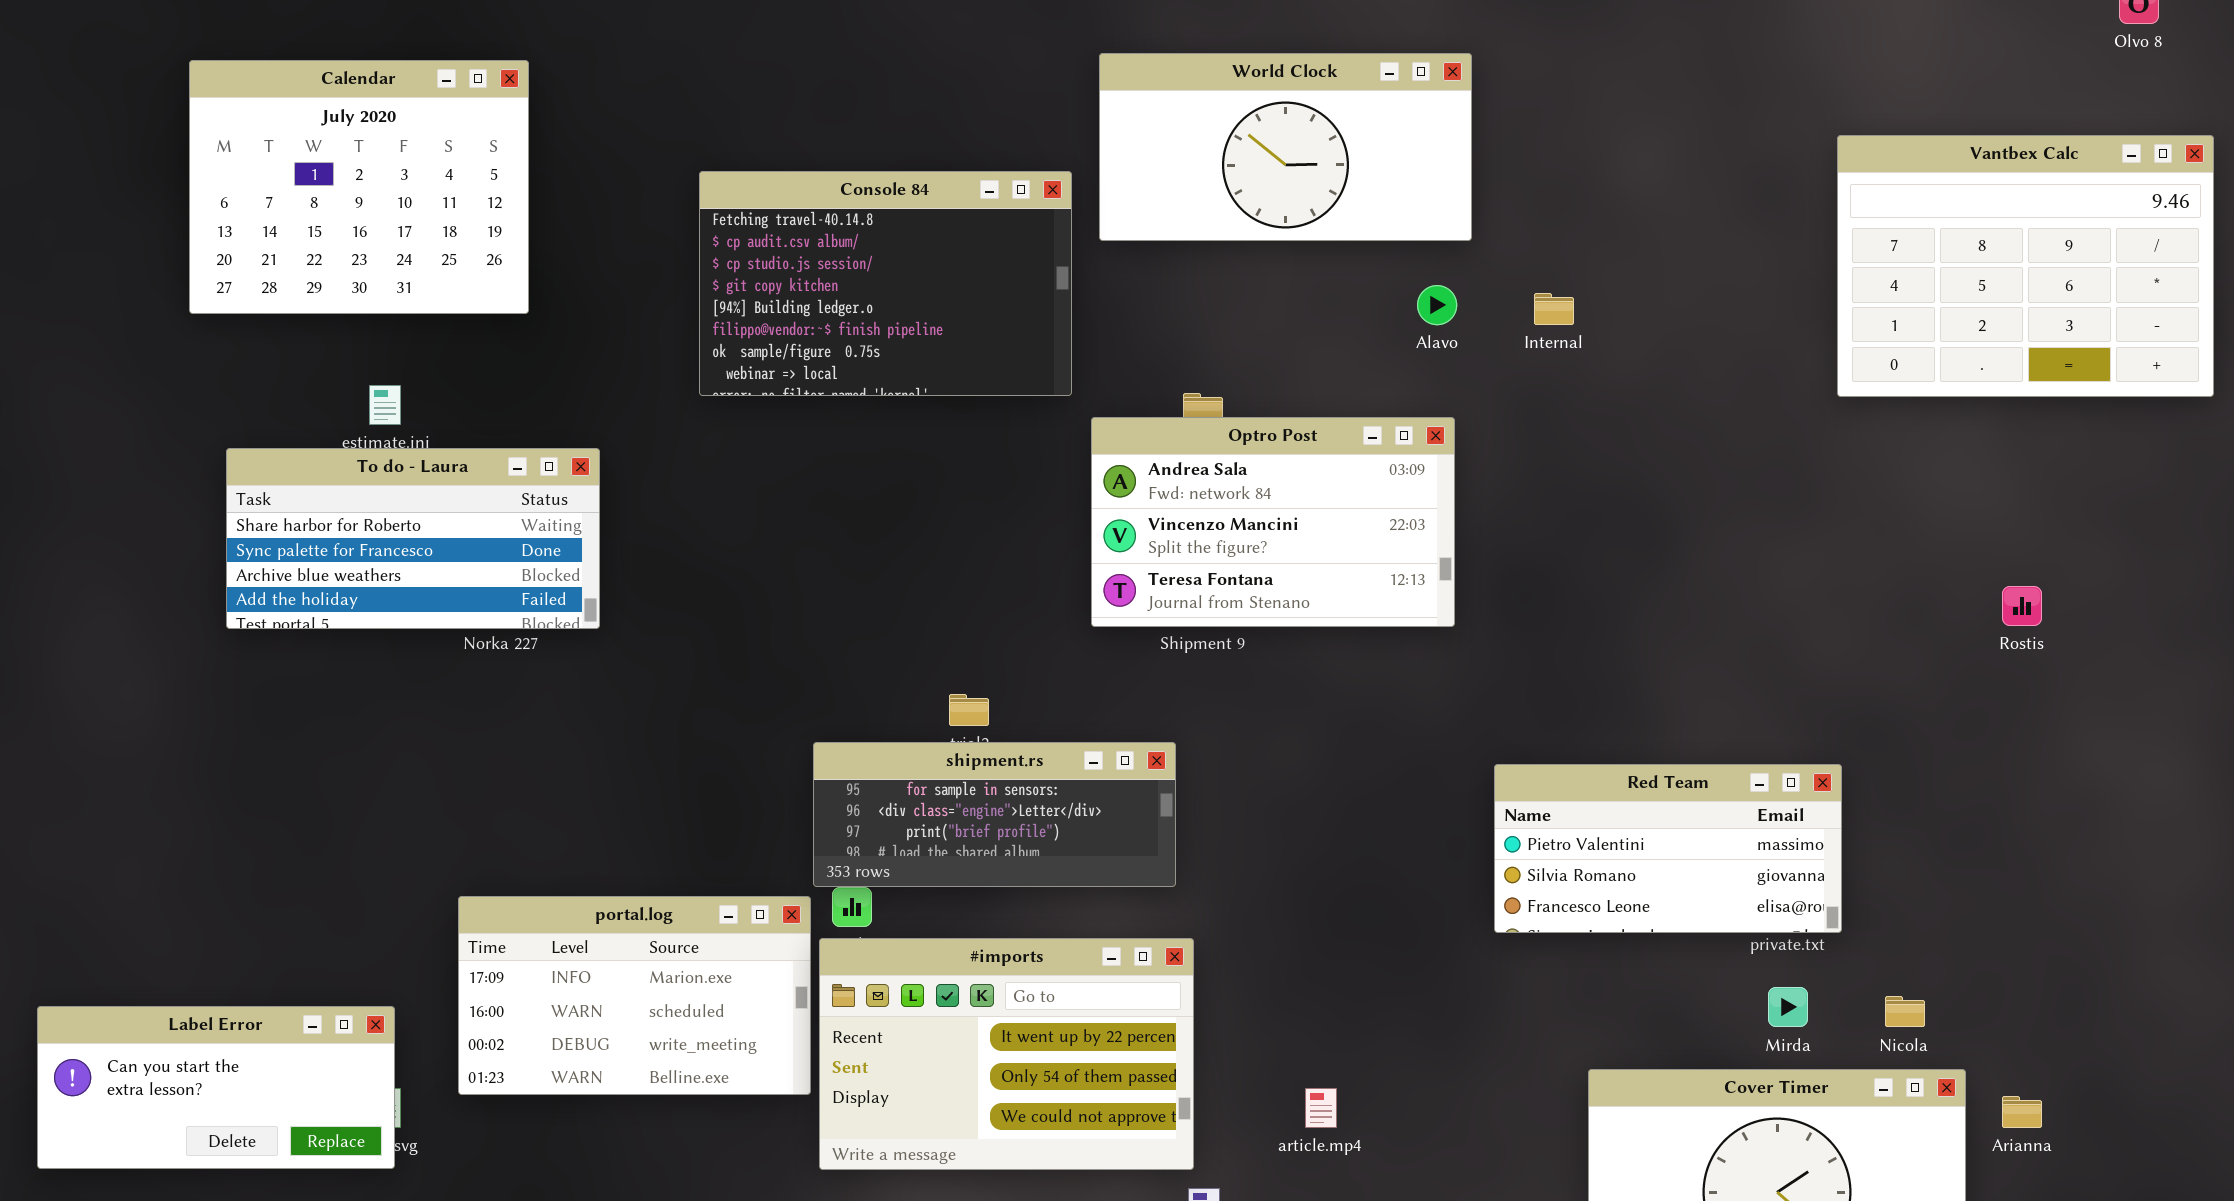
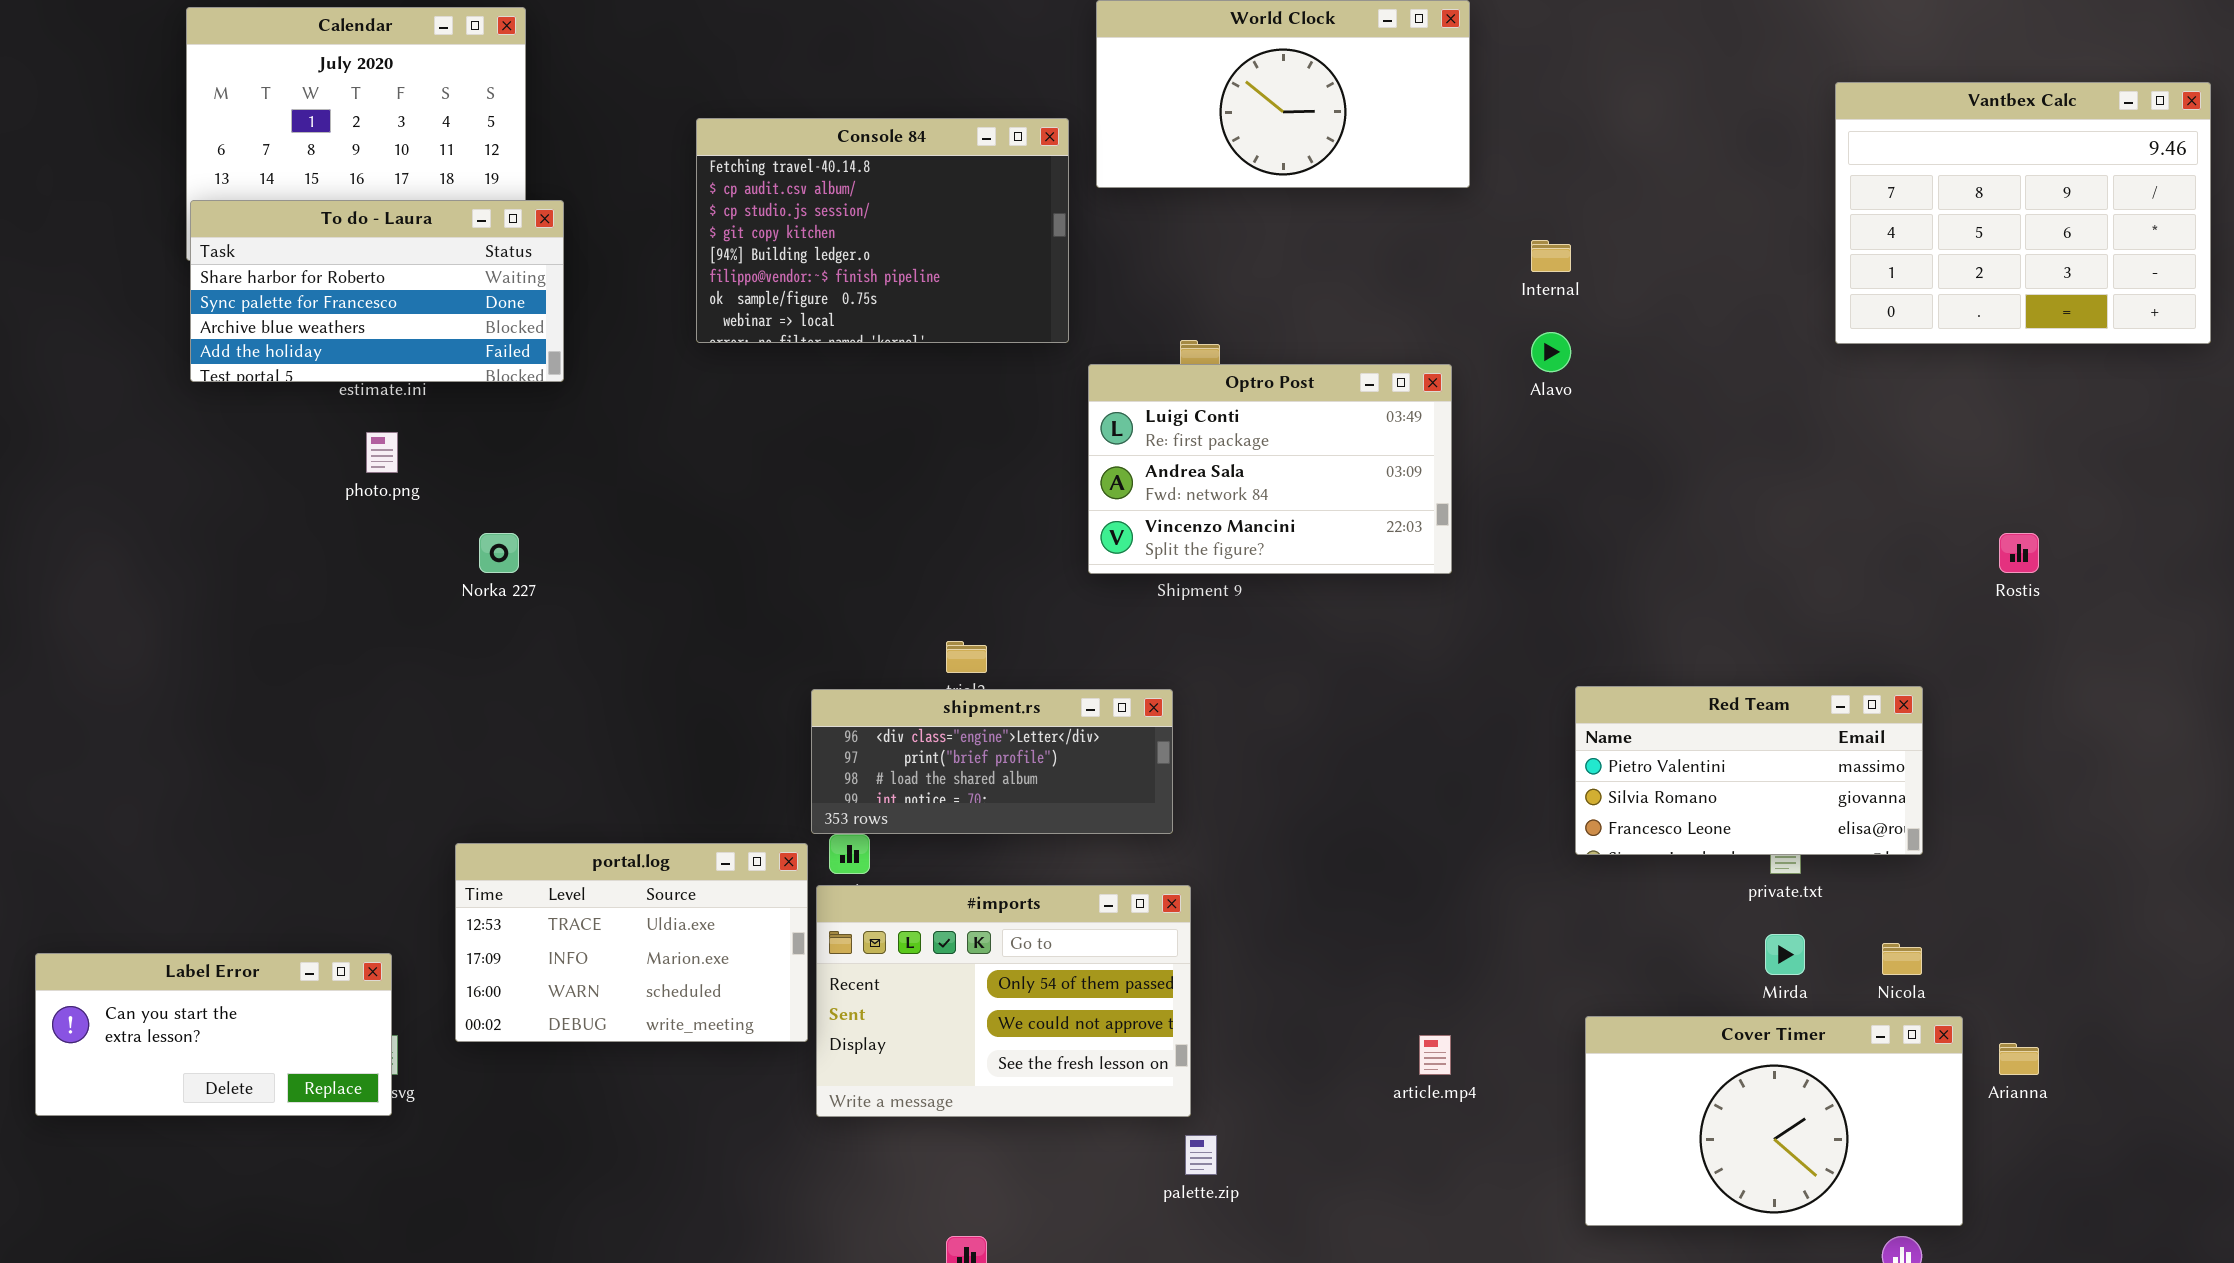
Alavo: [1417,285,1457,325] -> [1531,332,1571,372], moved
Optro Post: [1091,417,1455,627] -> [1088,364,1452,574], scrolled up 1 row
To do - Laura: [226,448,600,629] -> [190,200,564,382], moved
shipment.rs: [813,742,1176,887] -> [811,689,1173,834], scrolled down 1 row
Red Team: [1494,764,1842,933] -> [1575,686,1923,855], moved
portal.log: [458,896,811,1095] -> [455,843,808,1042], scrolled up 1 row
#imports: [819,938,1194,1170] -> [816,885,1191,1117], scrolled down 1 row
article.mp4: [1305,1088,1337,1128] -> [1419,1035,1451,1075], moved

